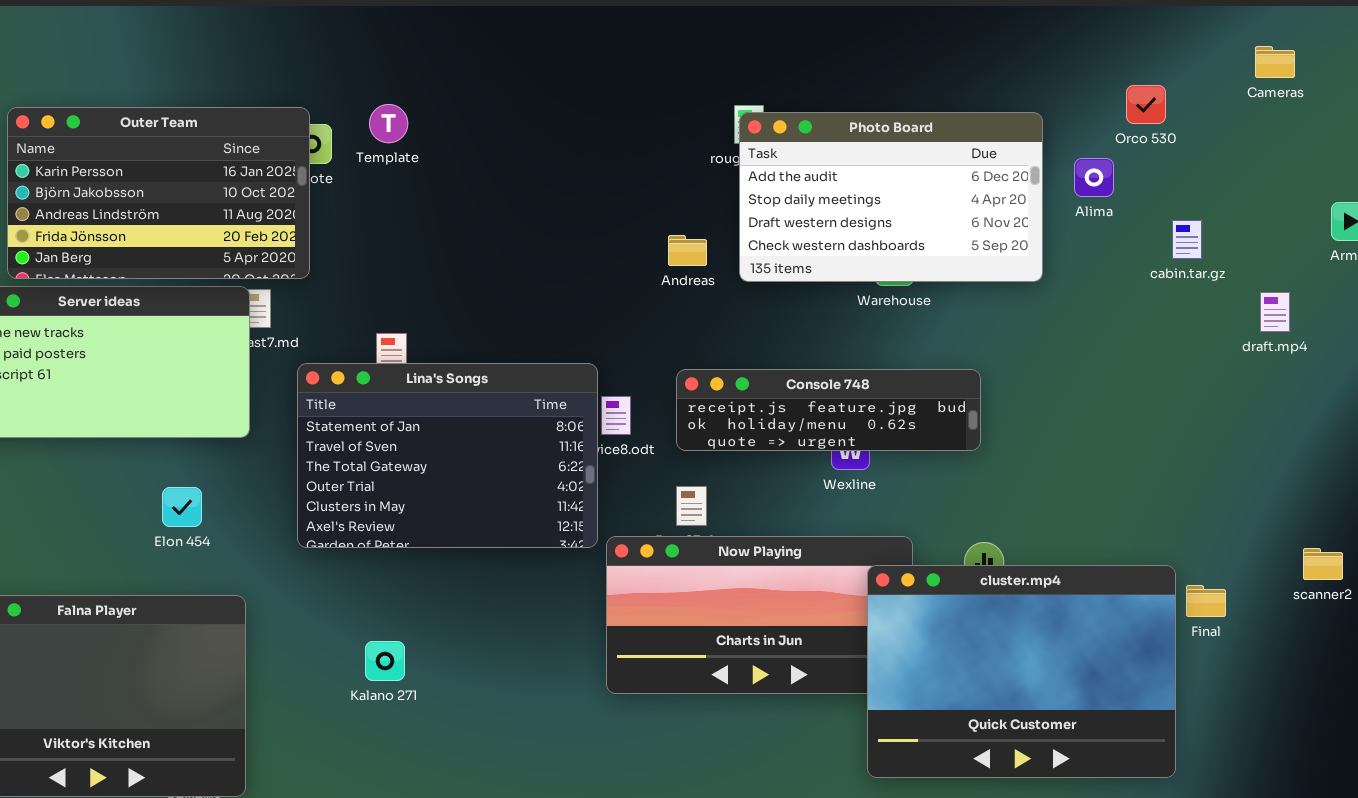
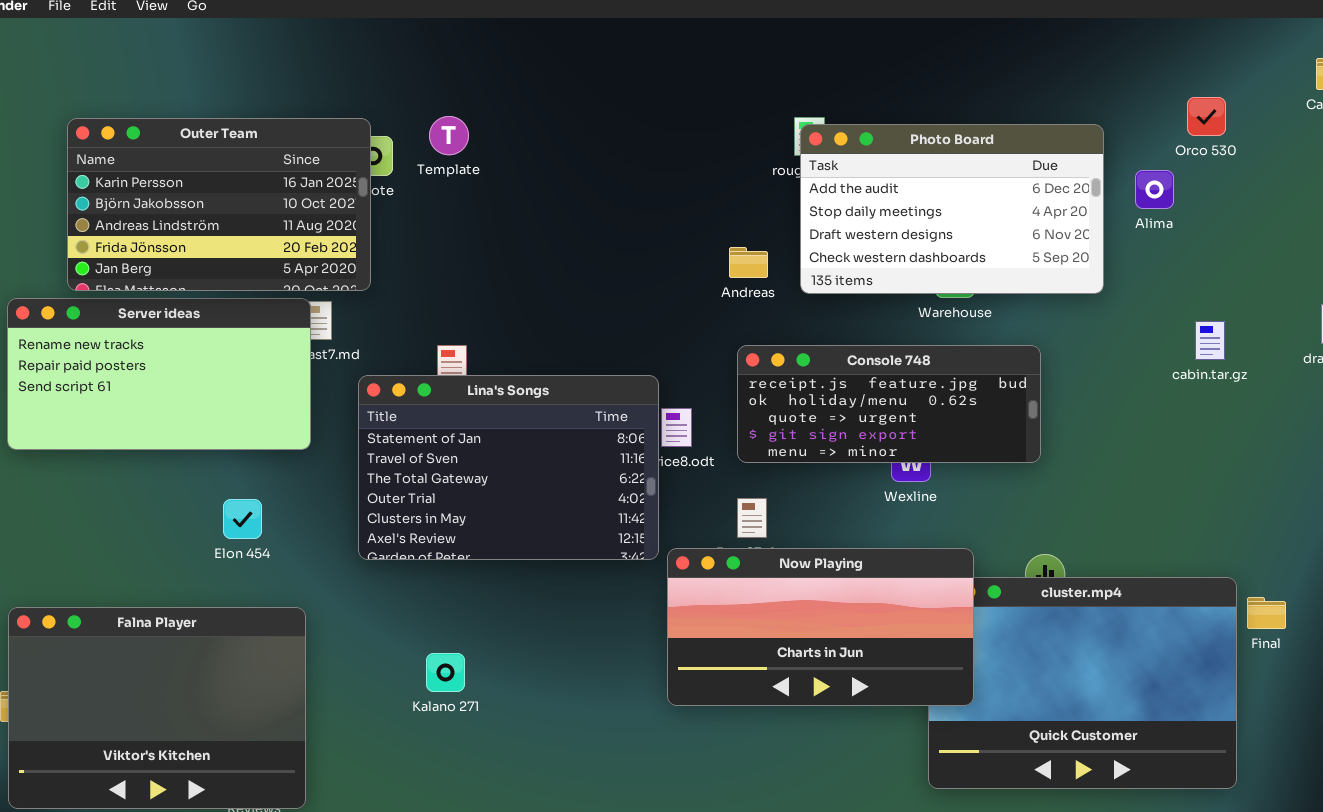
cabin.tar.gz: [1172,220,1202,259] -> [1195,321,1225,360], moved
Console 748: [676,369,981,451] -> [737,345,1041,463], resized
Now Playing: [606,536,913,694] -> [667,548,974,706], raised

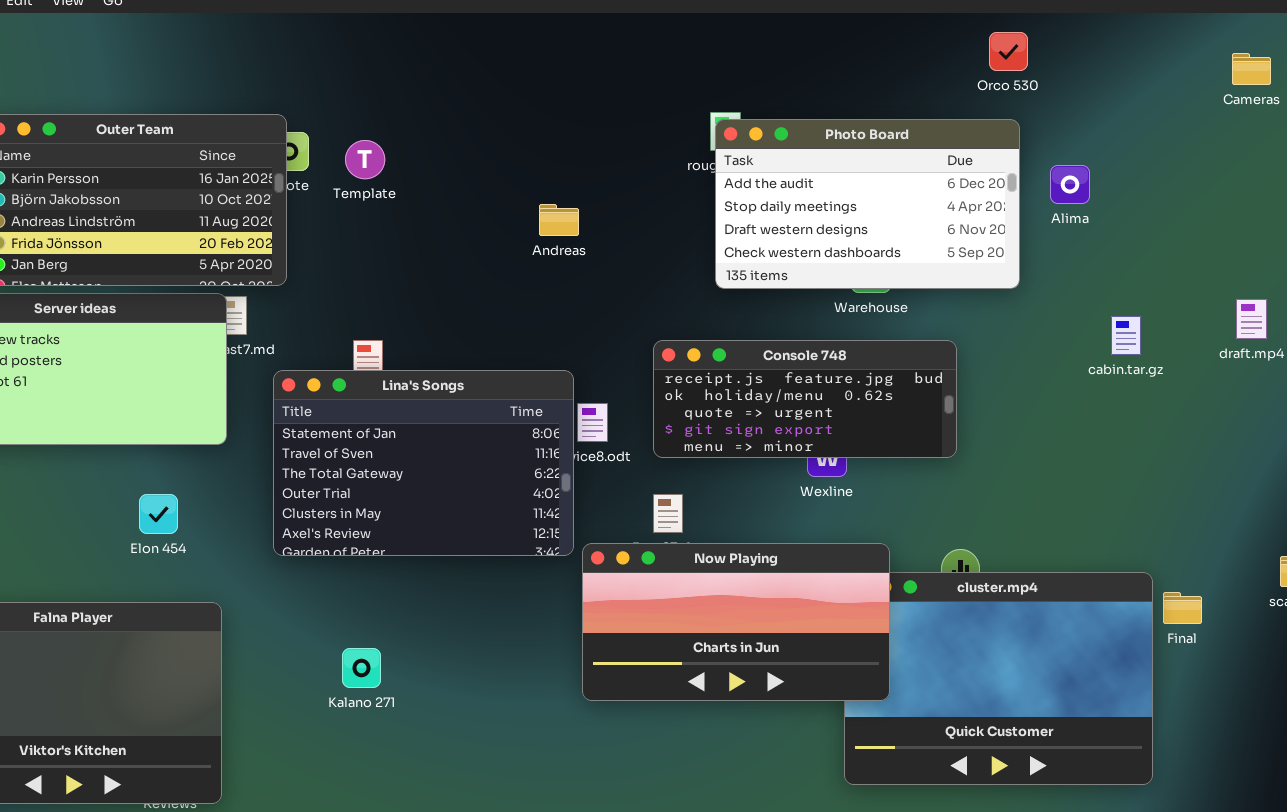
Orco 530: [1187,97,1226,136] -> [989,32,1028,71], moved
Template: [429,116,469,155] -> [345,140,385,179], moved
Andreas: [729,247,768,278] -> [539,204,579,236], moved

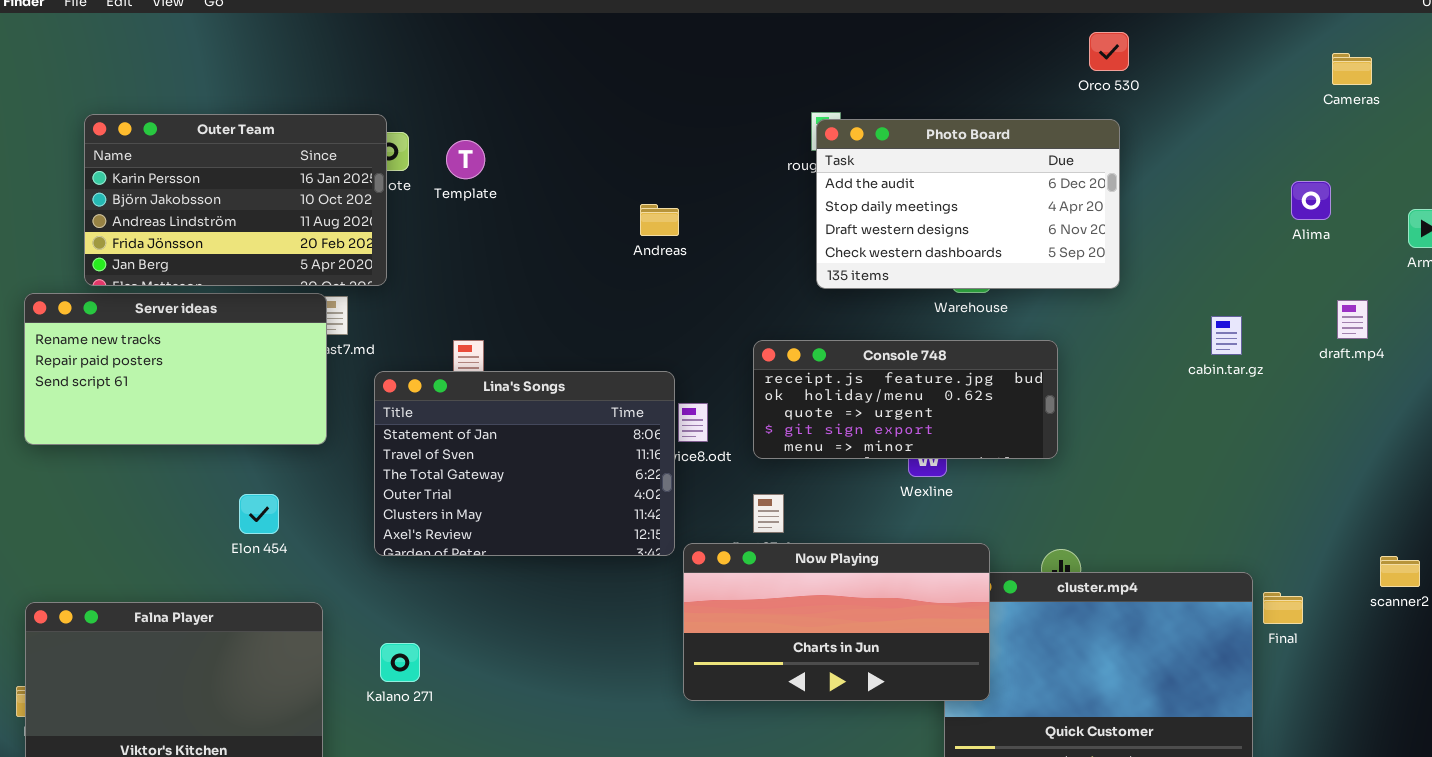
Alima: [1050,165,1090,204] -> [1291,181,1331,220], moved
Kalano 271: [342,648,381,688] -> [380,643,420,682], moved

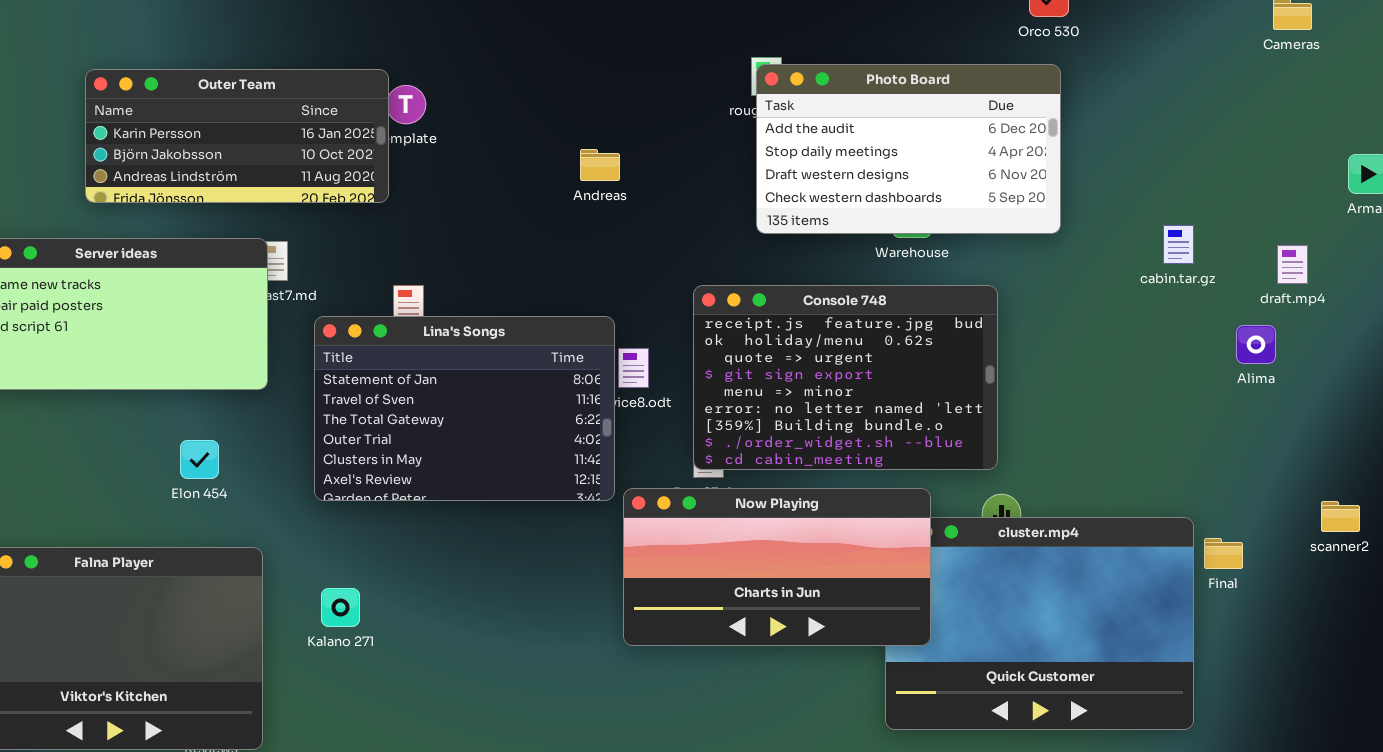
Outer Team: [84,114,387,286] -> [85,69,389,203], moved, resized
Alima: [1291,181,1331,220] -> [1236,325,1276,364], moved
cabin.tar.gz: [1211,316,1242,355] -> [1163,225,1194,264], moved
Console 748: [753,340,1058,459] -> [693,285,998,470], resized

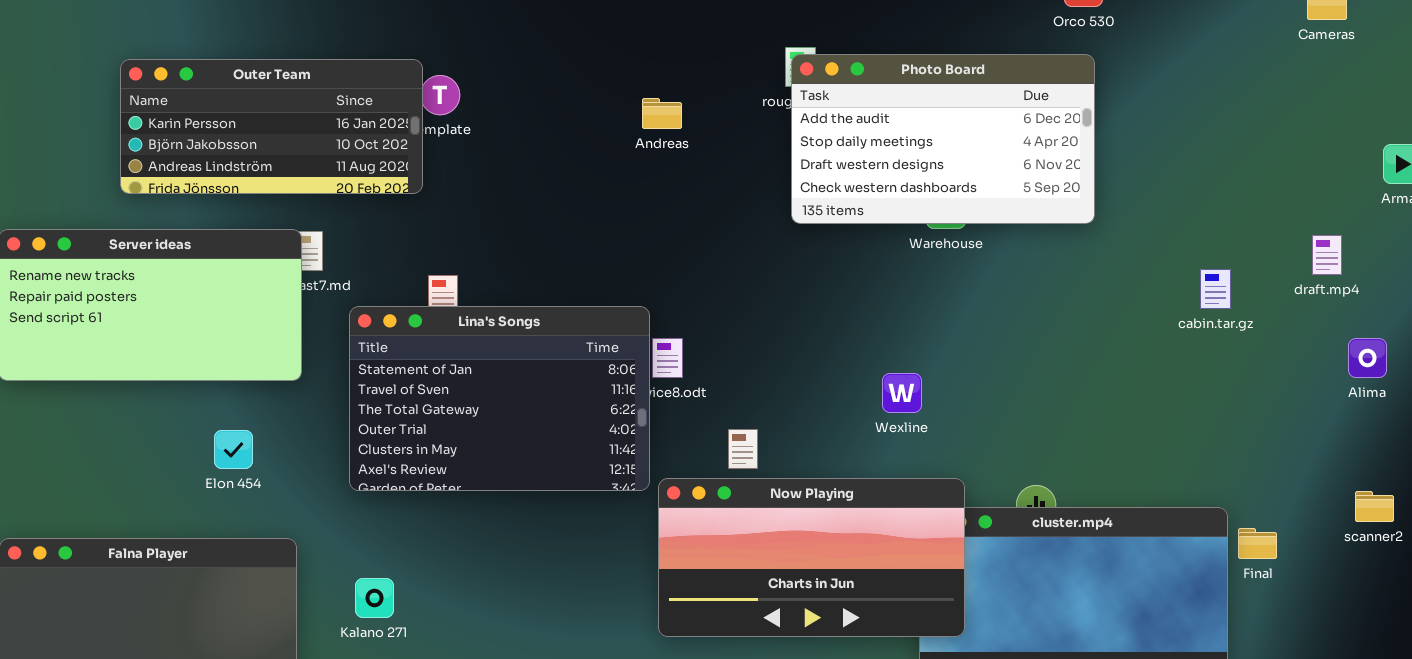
Andreas: [580,149,620,181] -> [642,98,682,129], moved
cabin.tar.gz: [1163,225,1194,264] -> [1200,269,1231,309], moved
Console 748: [693,285,998,470] -> none, closed
Alima: [1236,325,1276,364] -> [1348,338,1387,378], moved

